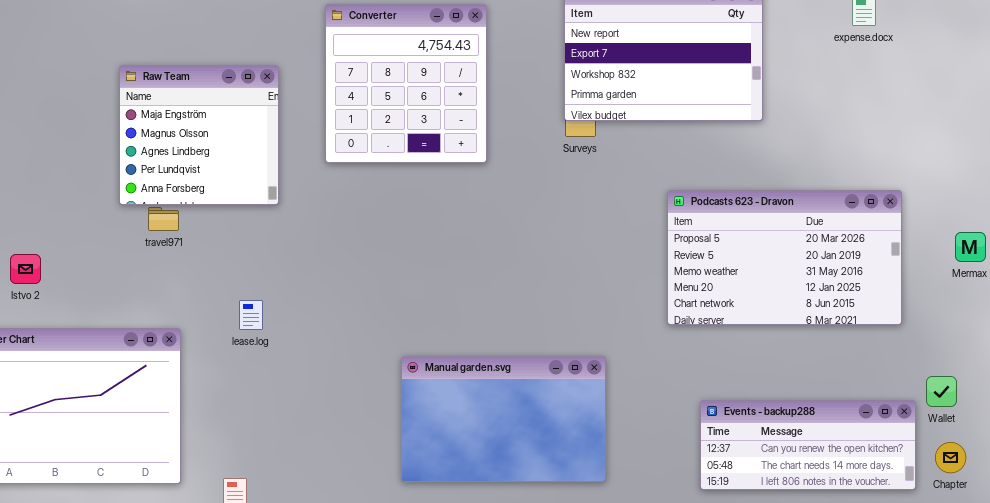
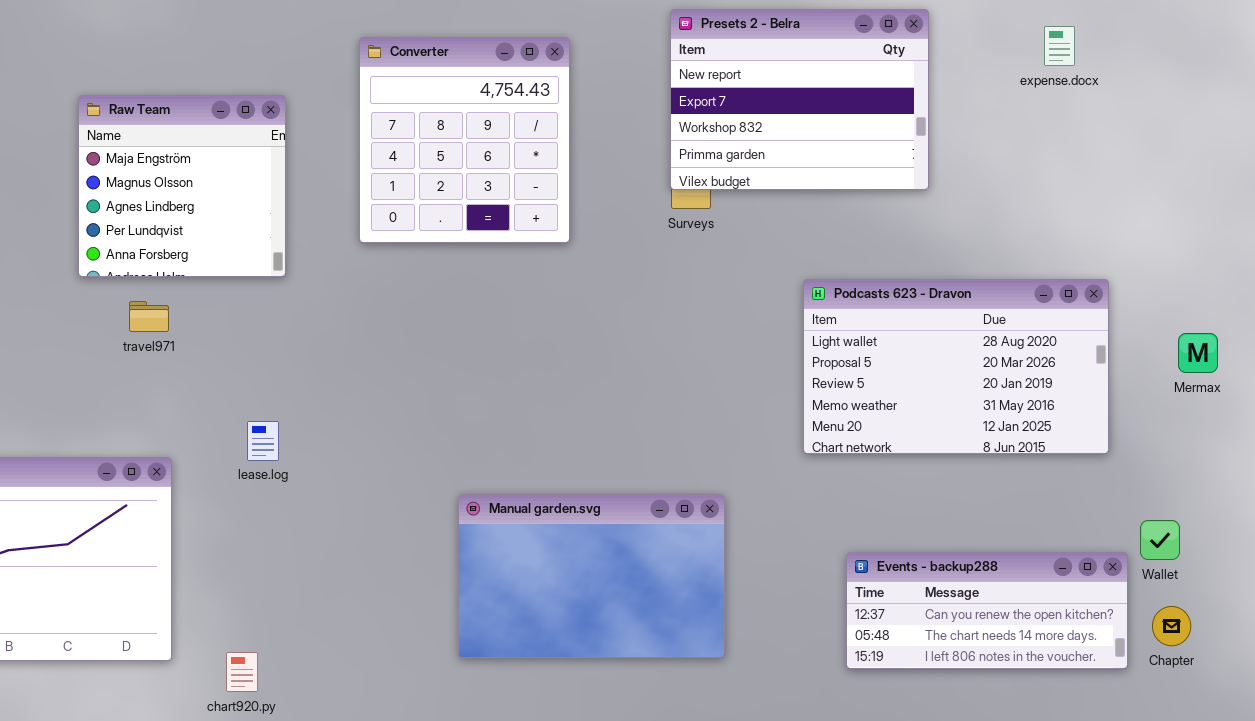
Raw Team: [119,65,279,205] -> [78,95,286,277], moved
Podcasts 623 - Dravon: [667,190,902,325] -> [803,279,1109,454], scrolled up 1 row

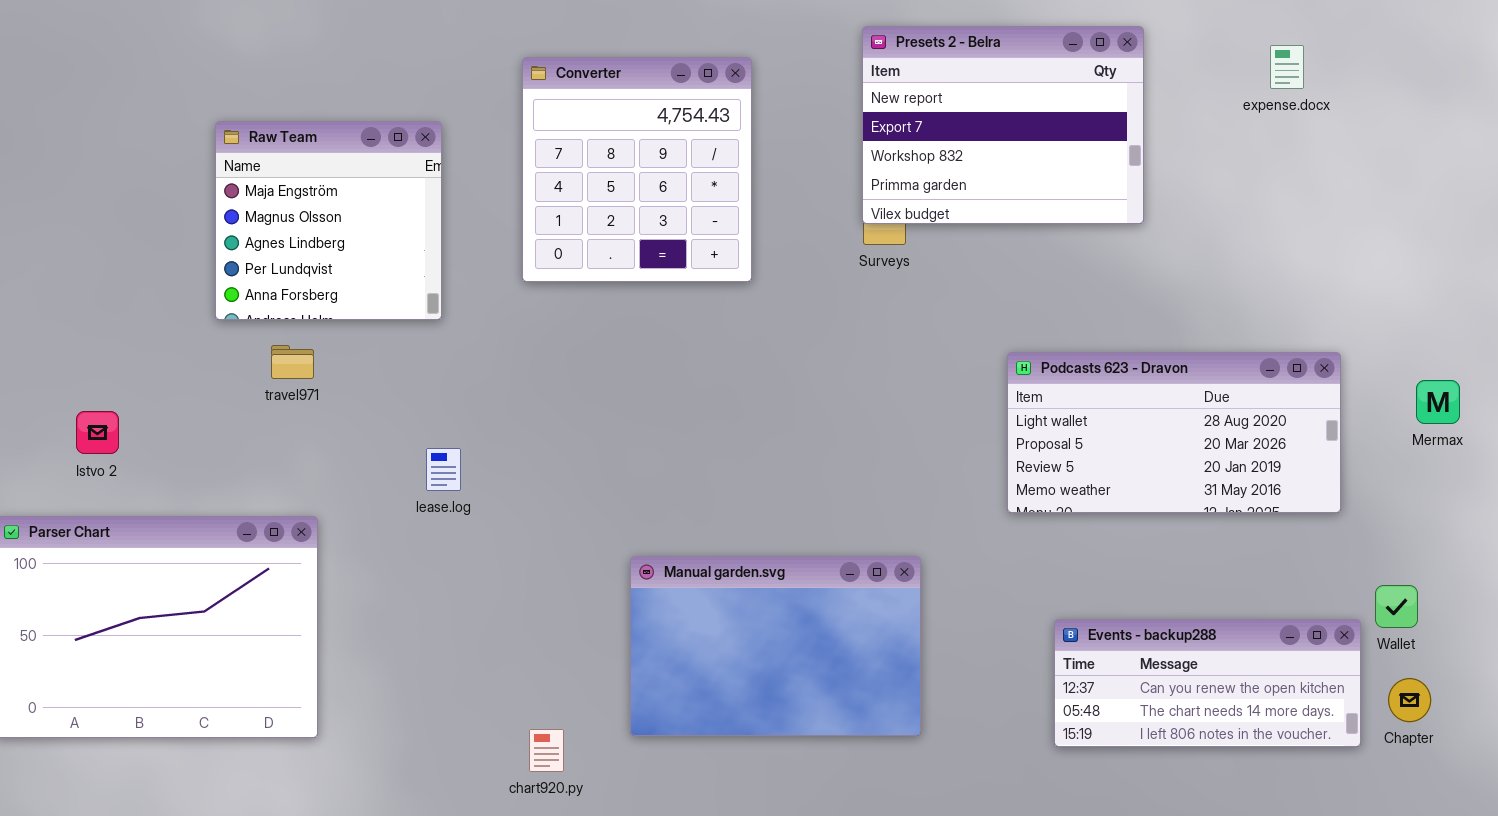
Podcasts 623 - Dravon: [803,279,1109,454] -> [1007,352,1341,513], resized
lease.log: [247,421,279,461] -> [426,448,461,491], moved
chart920.py: [226,652,258,692] -> [529,729,564,772], moved

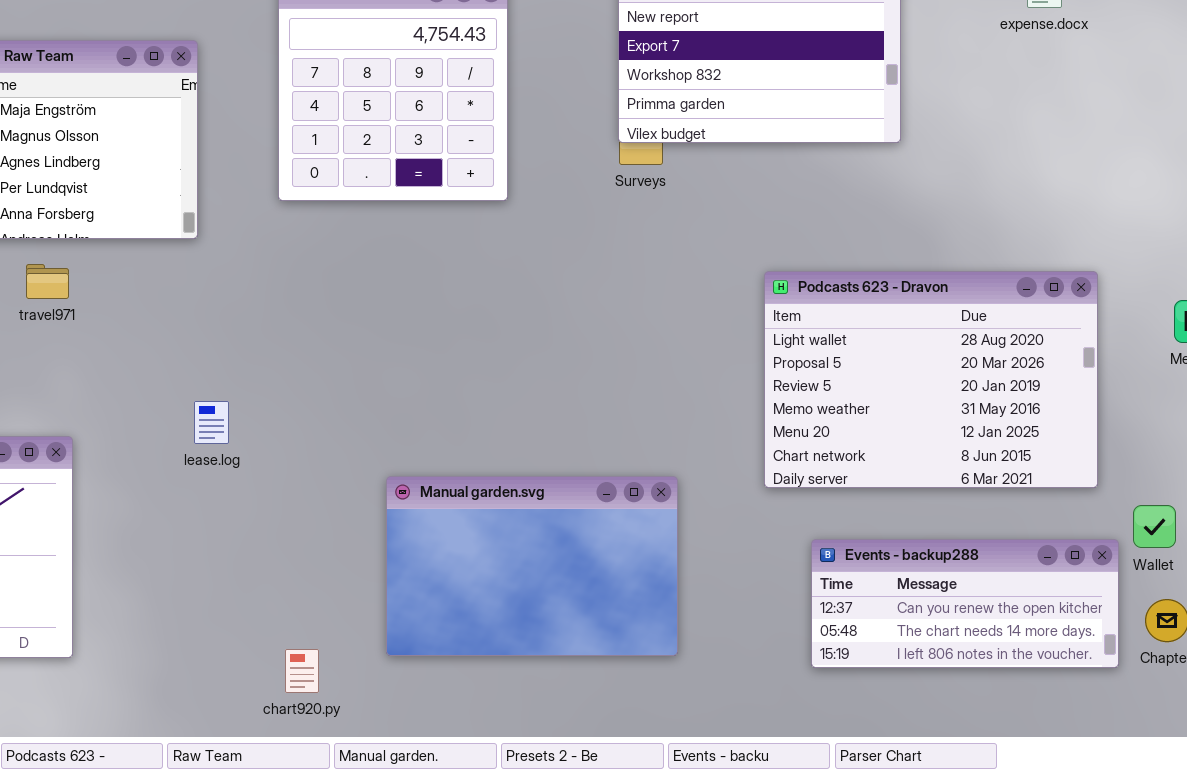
Podcasts 623 - Dravon: [1007,352,1341,513] -> [764,271,1098,488], resized
lease.log: [426,448,461,491] -> [194,401,229,444], moved

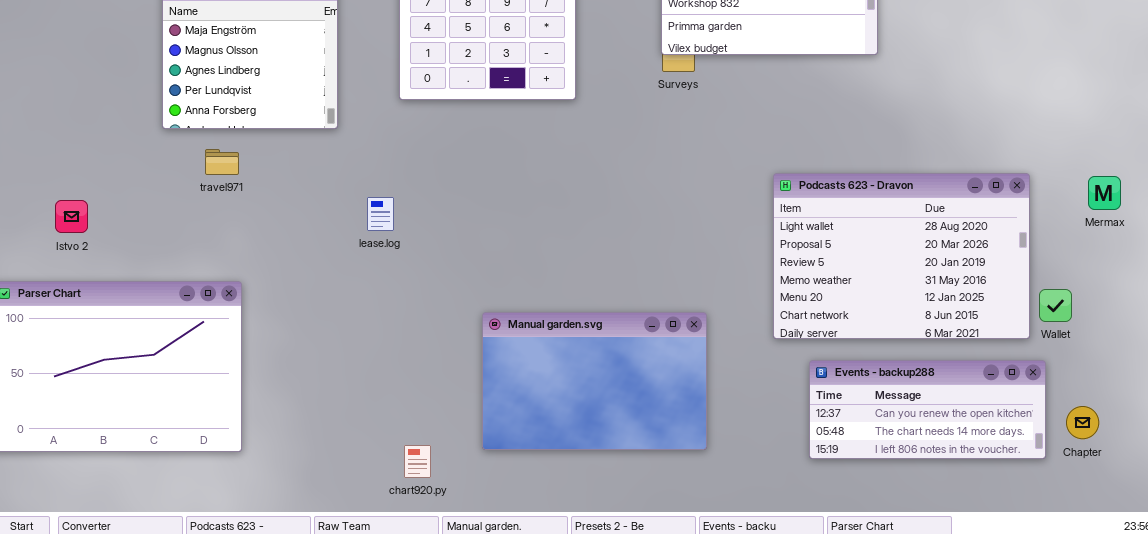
Podcasts 623 - Dravon: [764,271,1098,488] -> [773,173,1030,339], moved
lease.log: [194,401,229,444] -> [367,197,394,231], moved
Wallet: [1133,505,1176,548] -> [1039,289,1072,322], moved

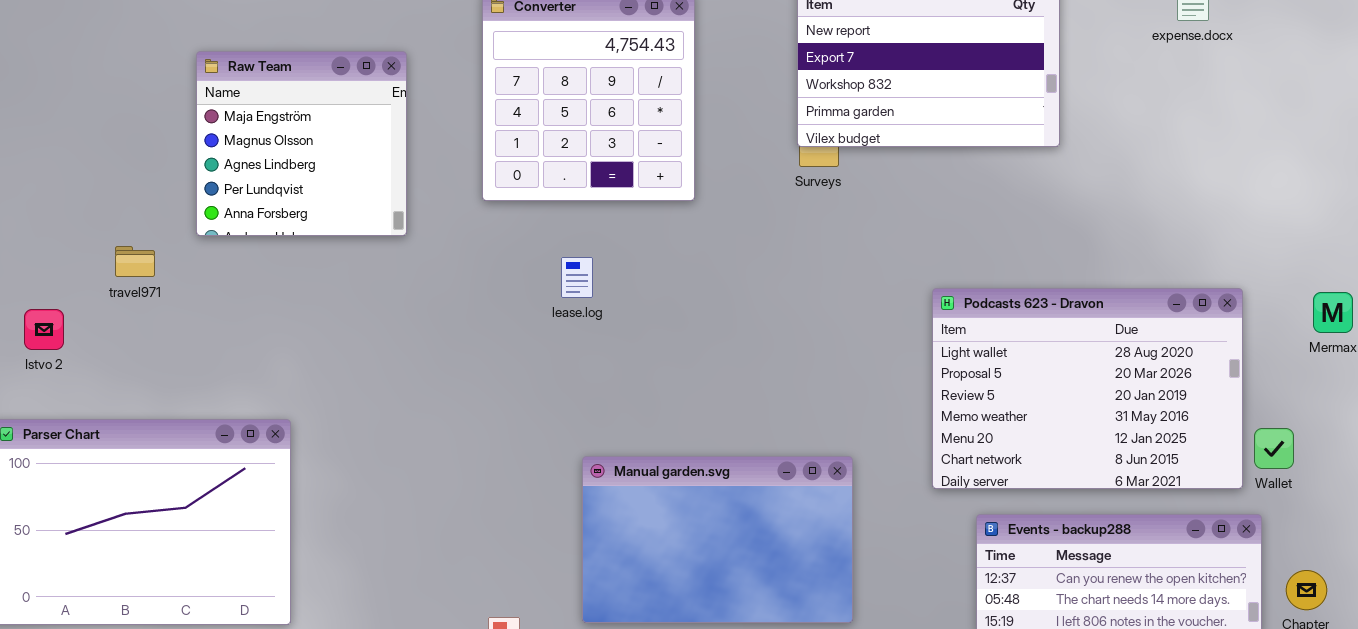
travel971: [205,149,239,175] -> [115,246,155,277], moved
lease.log: [367,197,394,231] -> [561,257,593,298], moved
Istvo 2: [55,200,88,233] -> [24,309,64,350], moved

